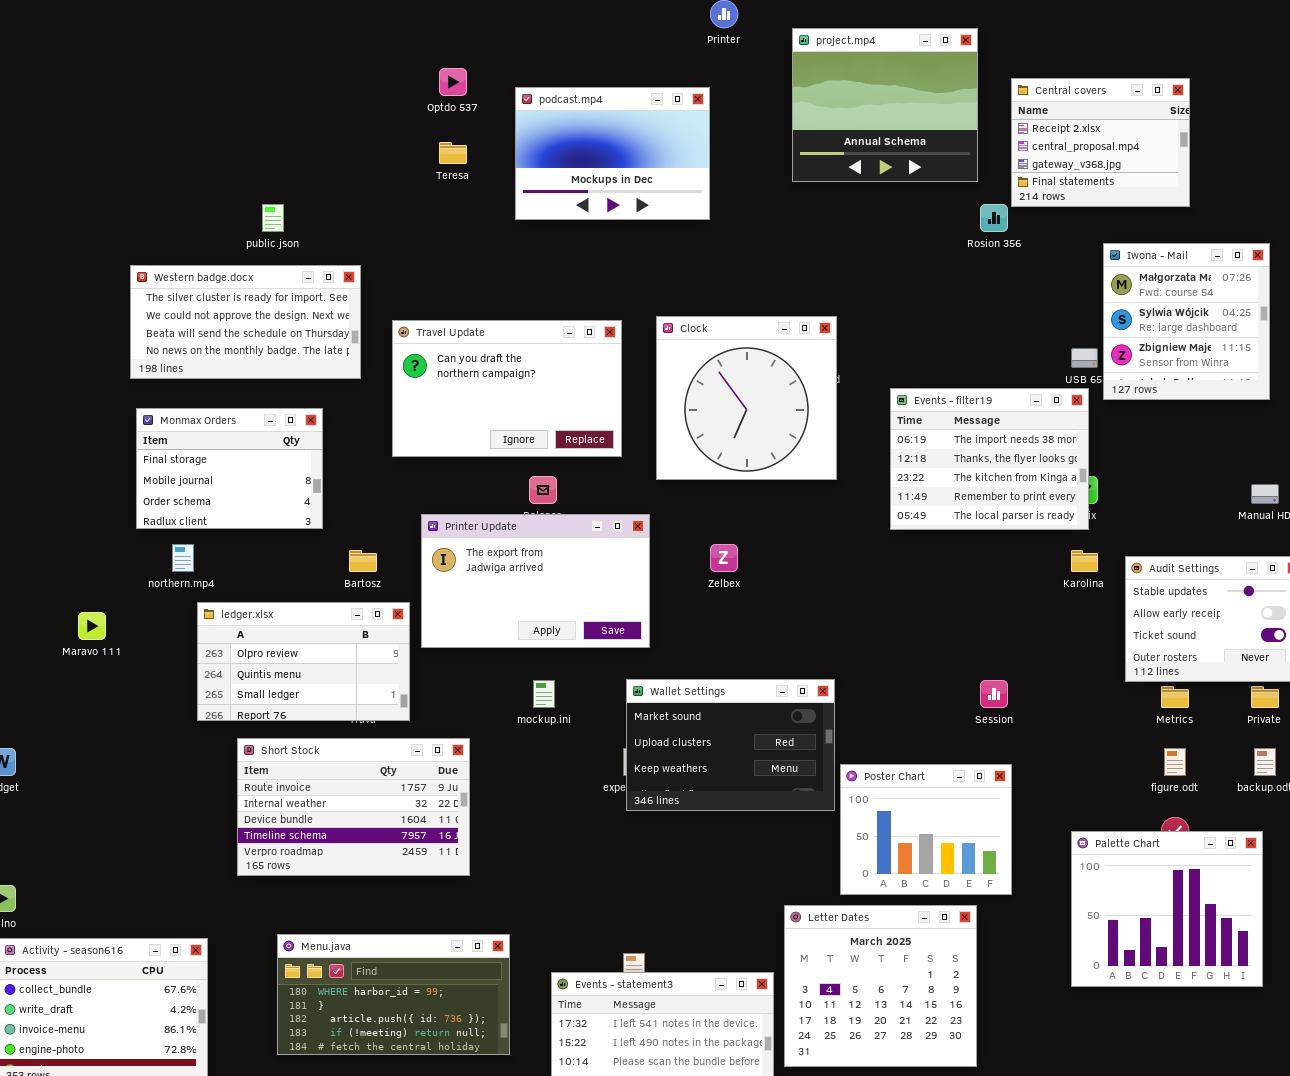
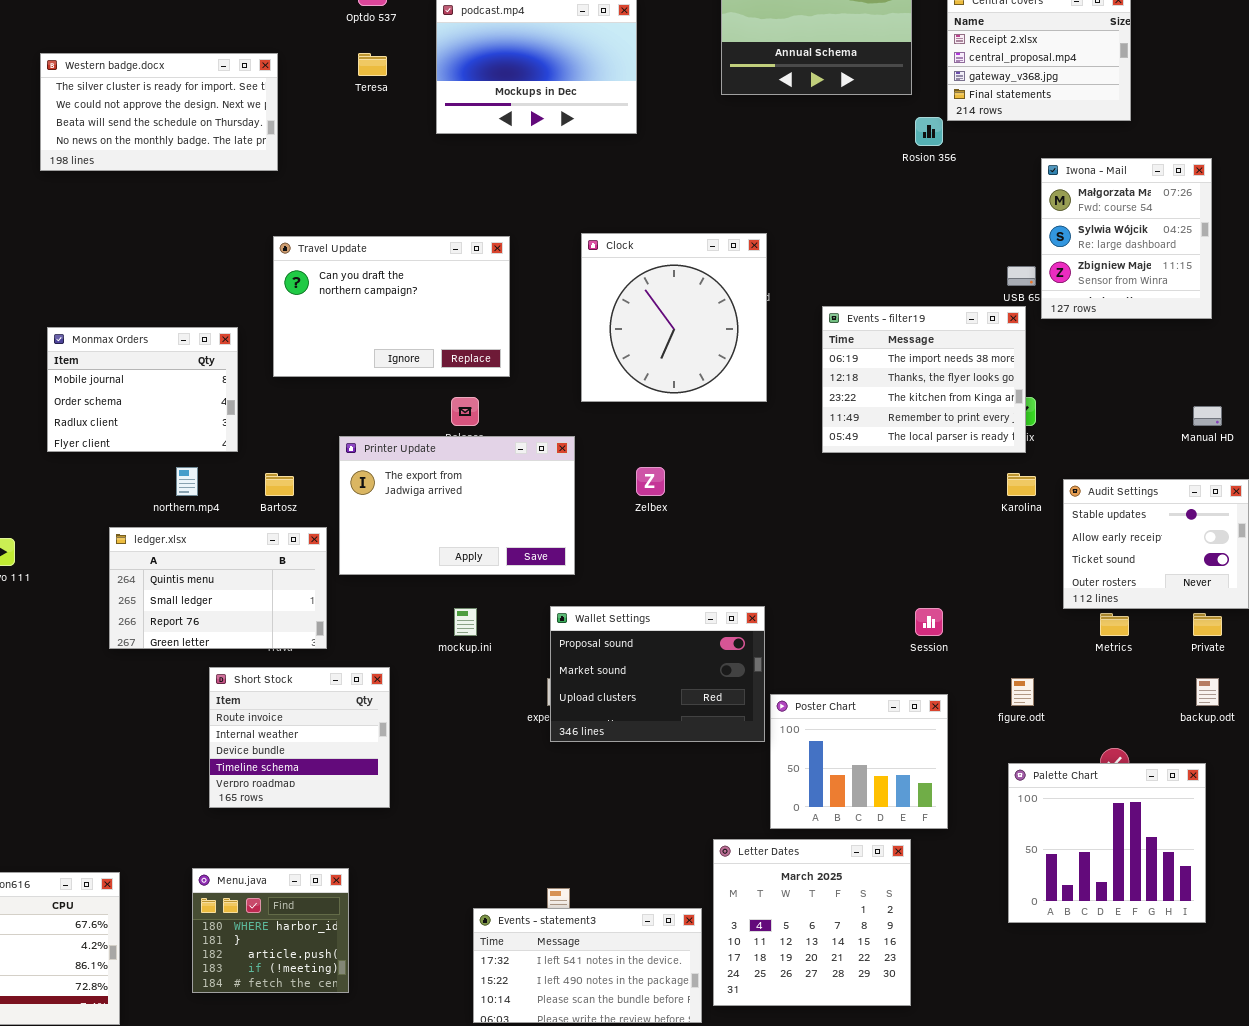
Western badge.docx: [130,265,361,379] -> [40,53,278,171], moved
Travel Update: [392,320,622,457] -> [273,236,510,377], moved
Monmax Orders: [136,408,323,529] -> [47,327,238,452], scrolled down 1 row
northern.mp4: [172,544,194,572] -> [176,467,198,496], moved
ledger.xlsx: [197,602,410,721] -> [109,527,327,649], scrolled down 1 row
Wallet Settings: [626,679,835,811] -> [550,606,765,742], scrolled up 1 row
Short Stock: [237,738,470,876] -> [209,667,390,808], resized
figure.odt: [1164,748,1186,776] -> [1011,678,1034,706], moved
Menu.java: [277,934,510,1055] -> [192,868,349,993], resized

